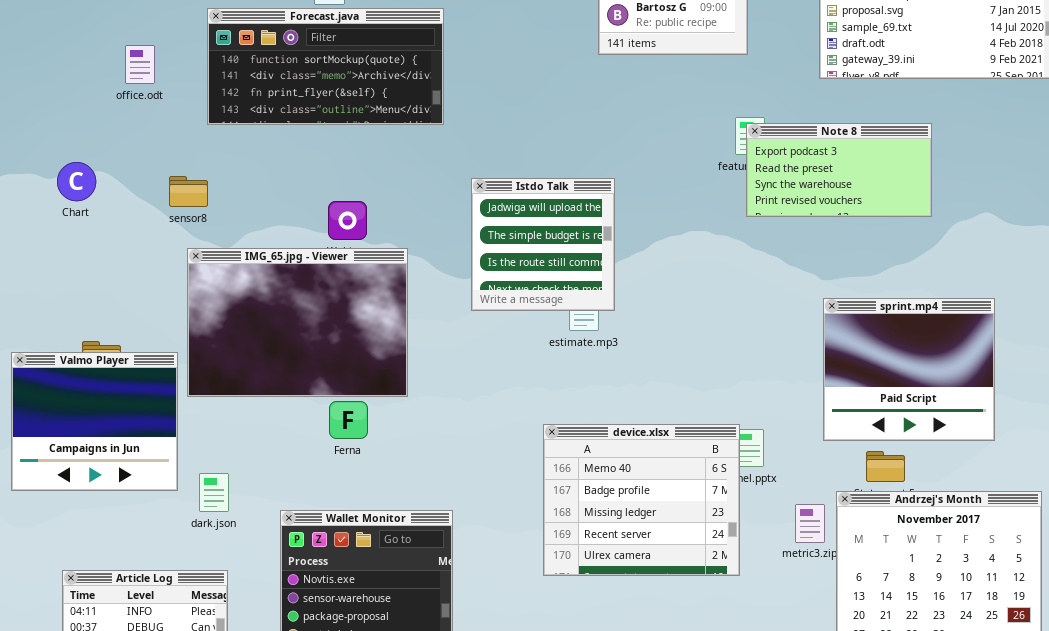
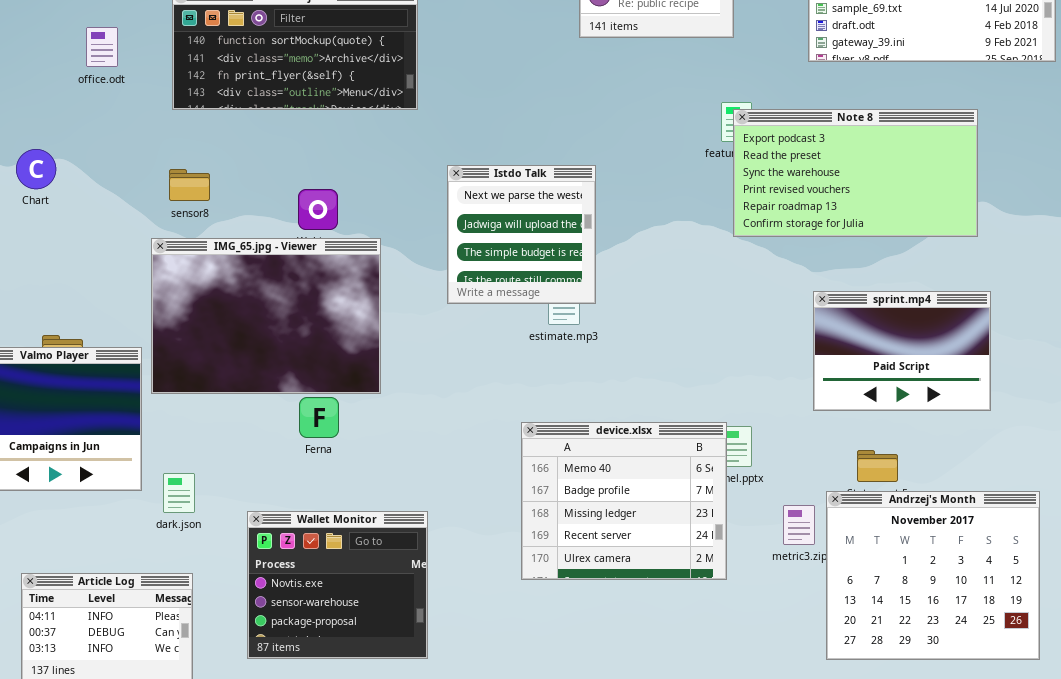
Note 8: [746,123,932,217] -> [733,109,978,237], resized
sensor8: [169,176,208,207] -> [169,169,210,201], moved
Istdo Talk: [471,178,615,311] -> [447,165,596,304], scrolled up 1 row
sprint.mp4: [823,298,995,441] -> [813,291,991,411], resized

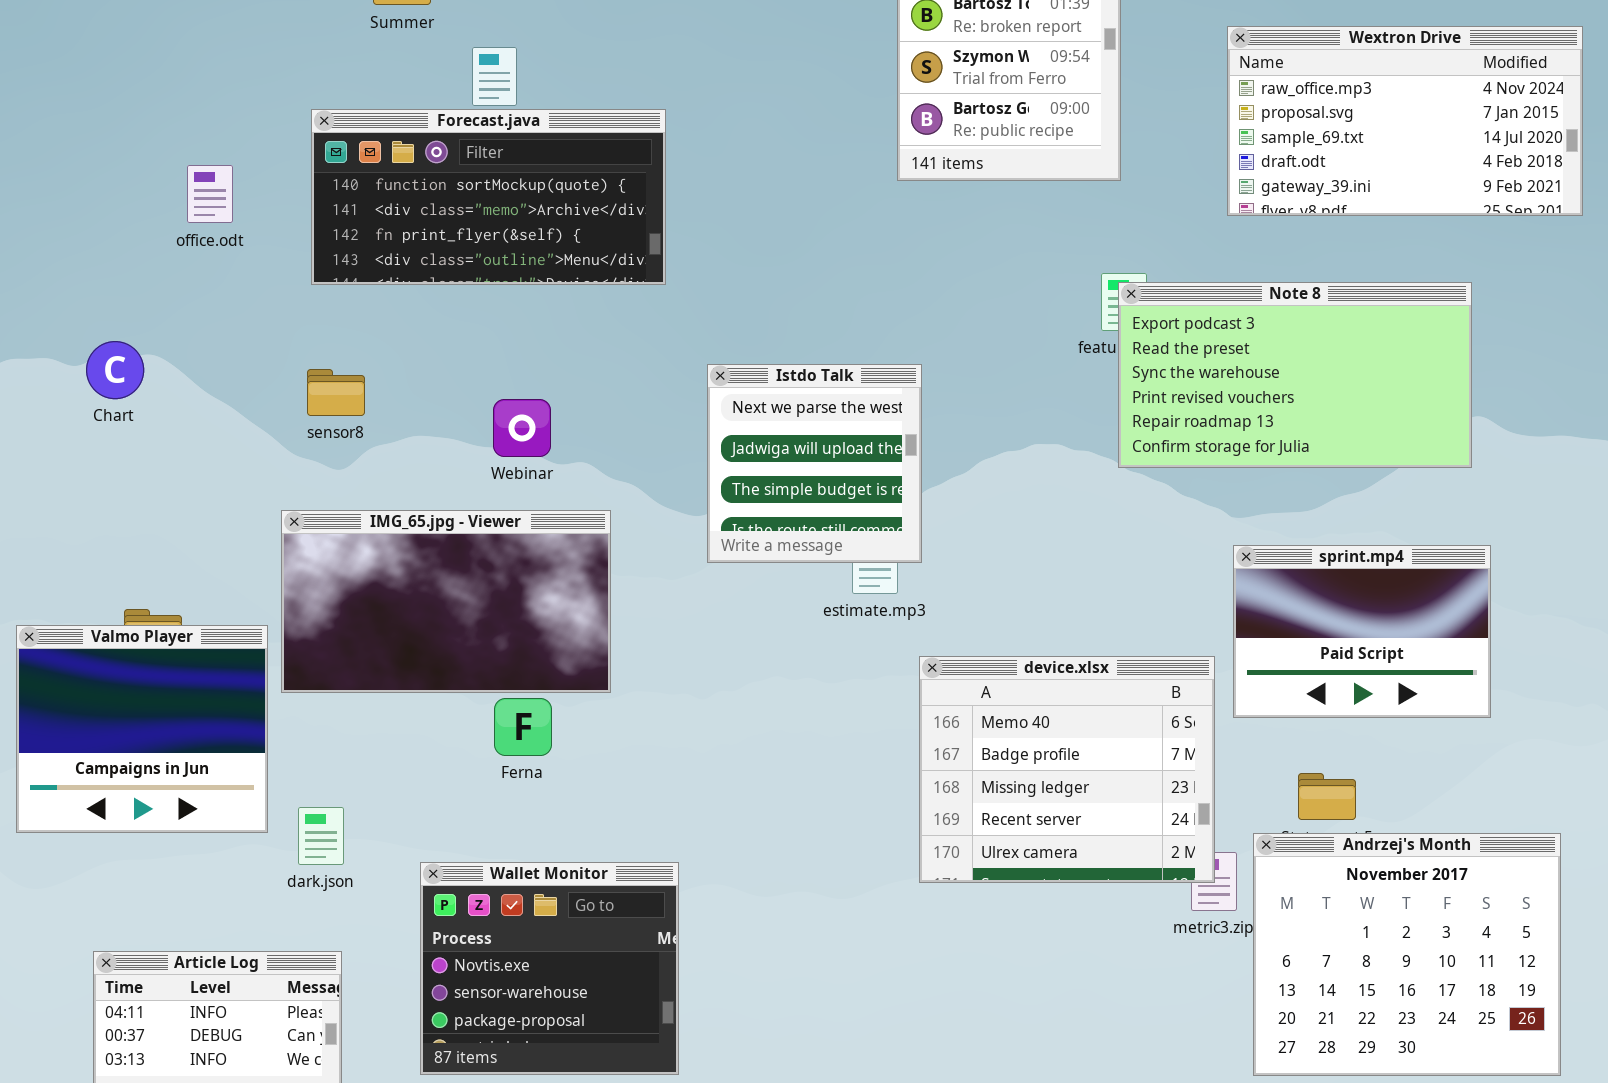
IMG_65.jpg - Viewer: [151,238,381,394] -> [281,510,611,693], resized
device.xlsx: [521,422,727,580] -> [919,656,1215,883], moved

